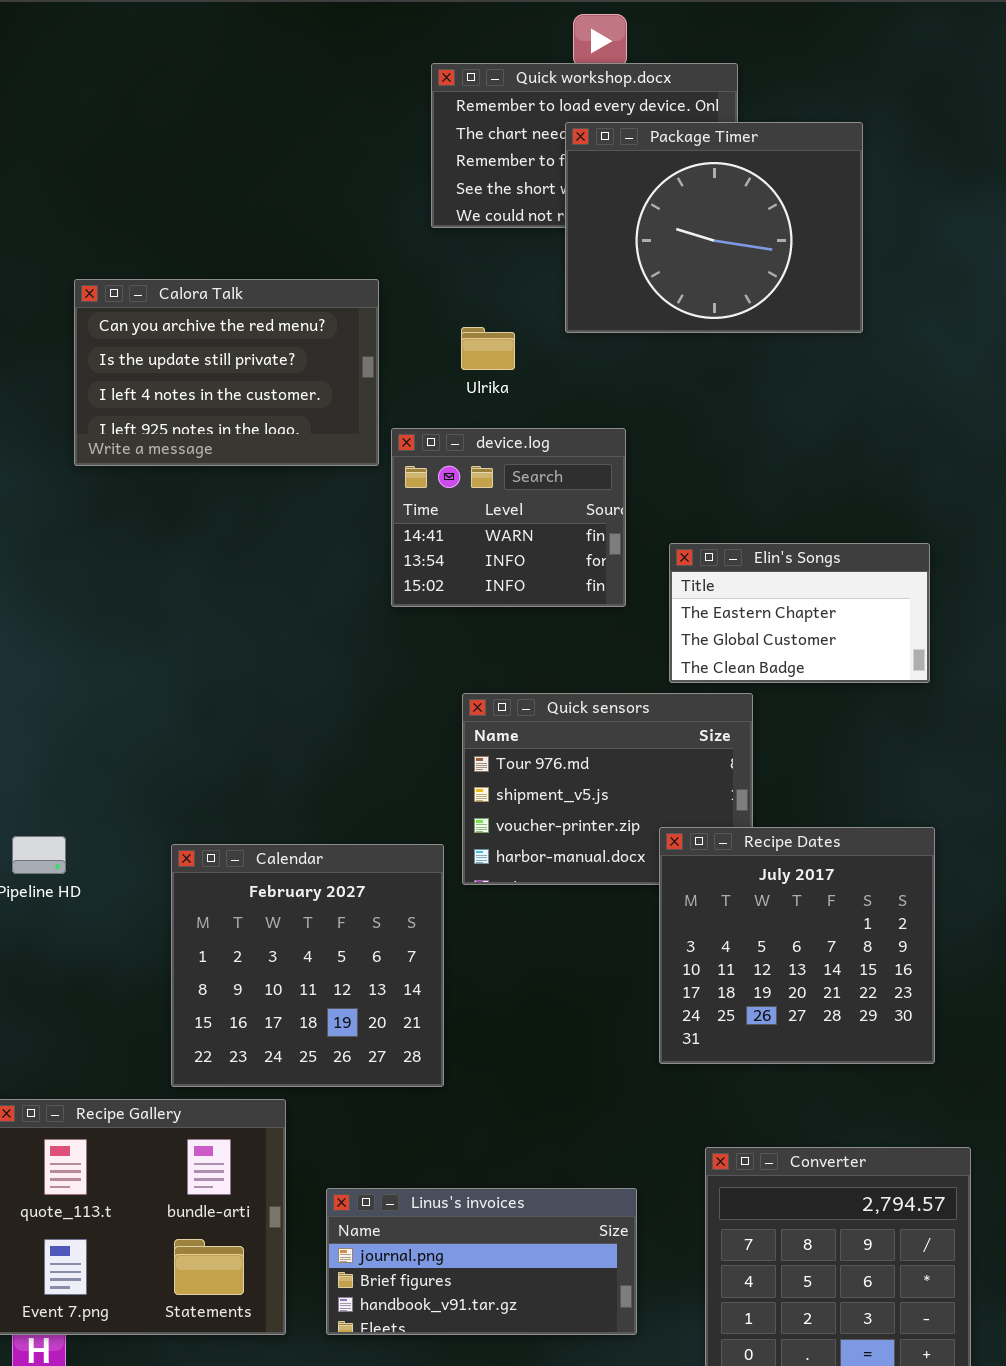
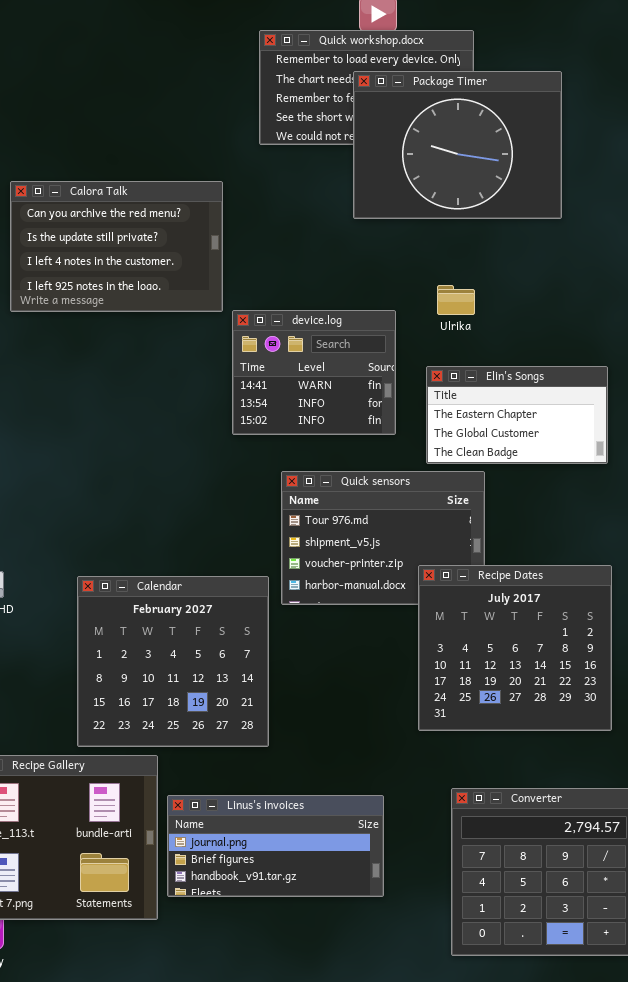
Ulrika: [461,327,515,370] -> [437,285,475,315], moved
device.log: [391,428,626,607] -> [232,310,396,435], moved
Linus's invoices: [326,1188,637,1335] -> [167,795,384,897], moved

